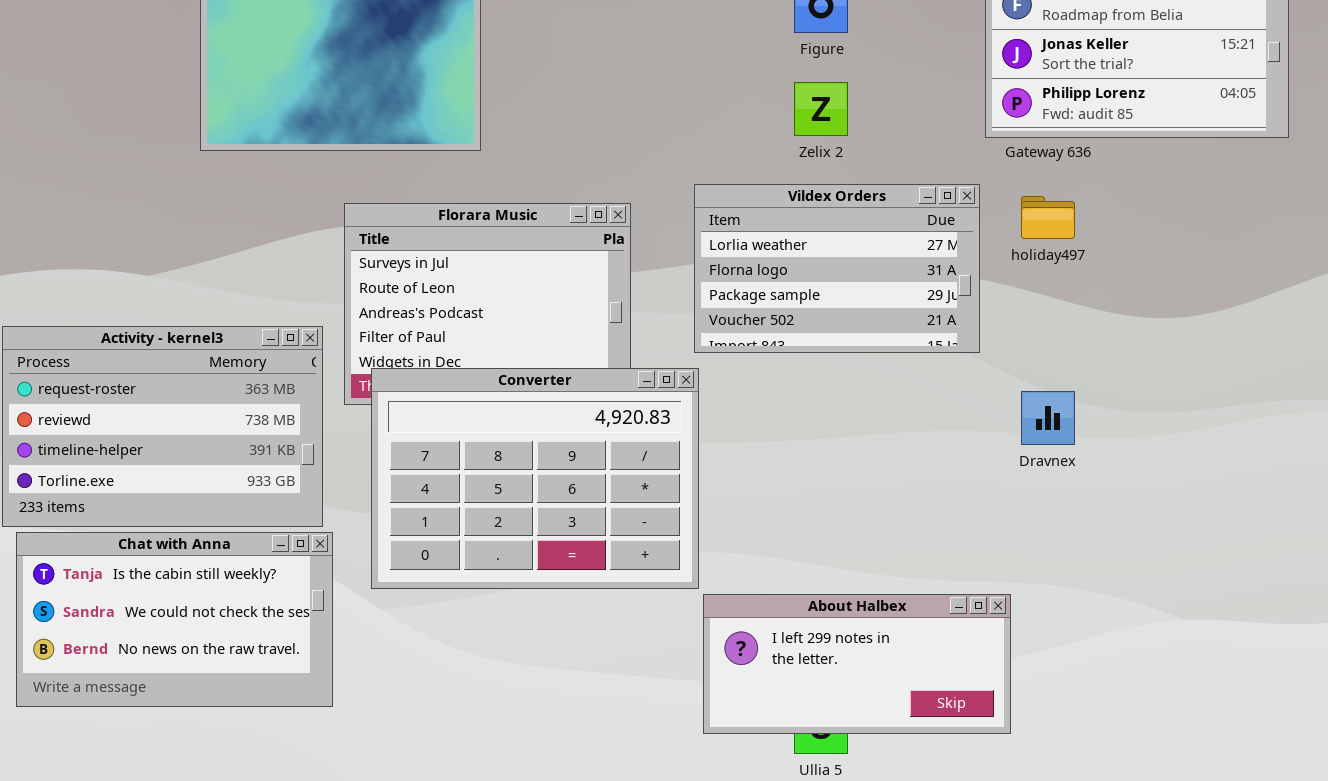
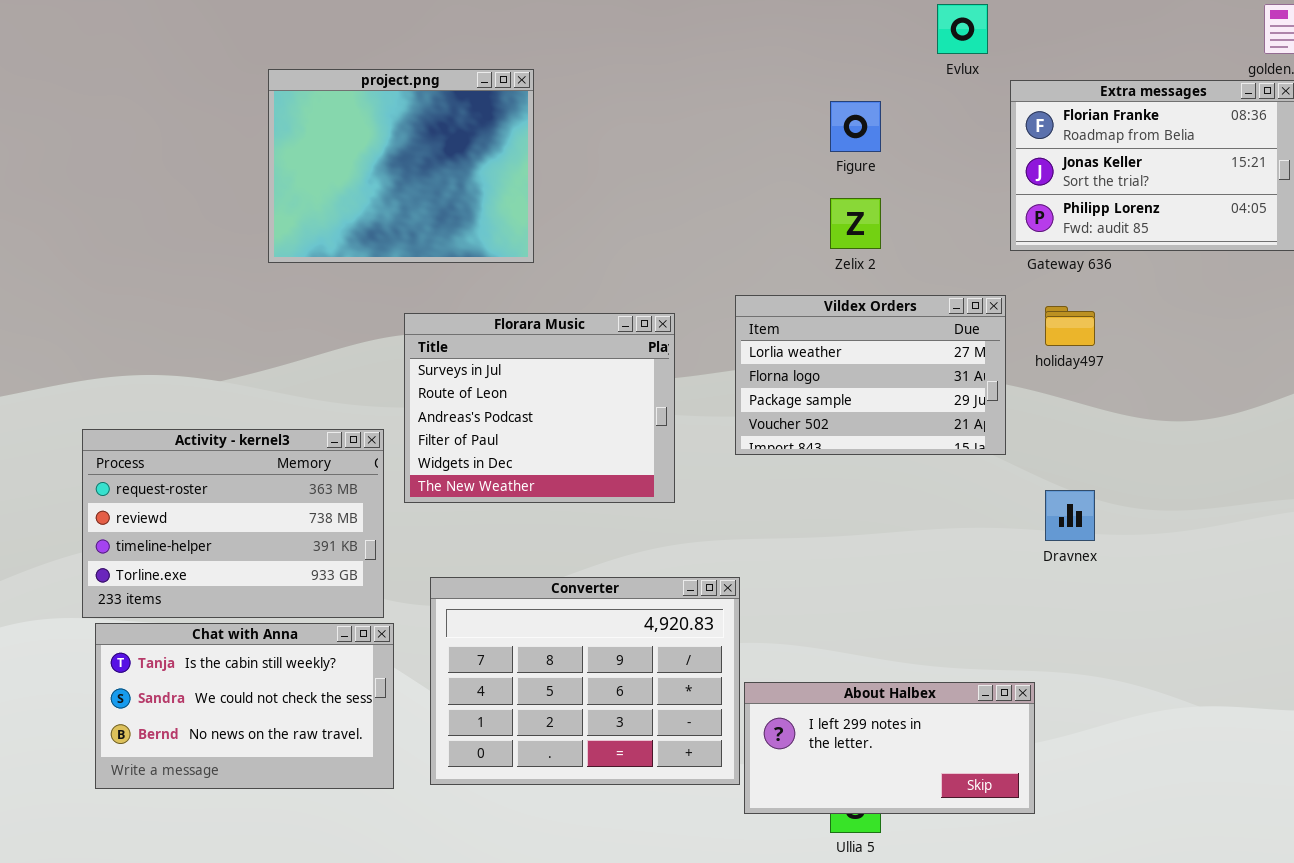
Converter: [371,368,699,589] -> [430,577,740,785], moved

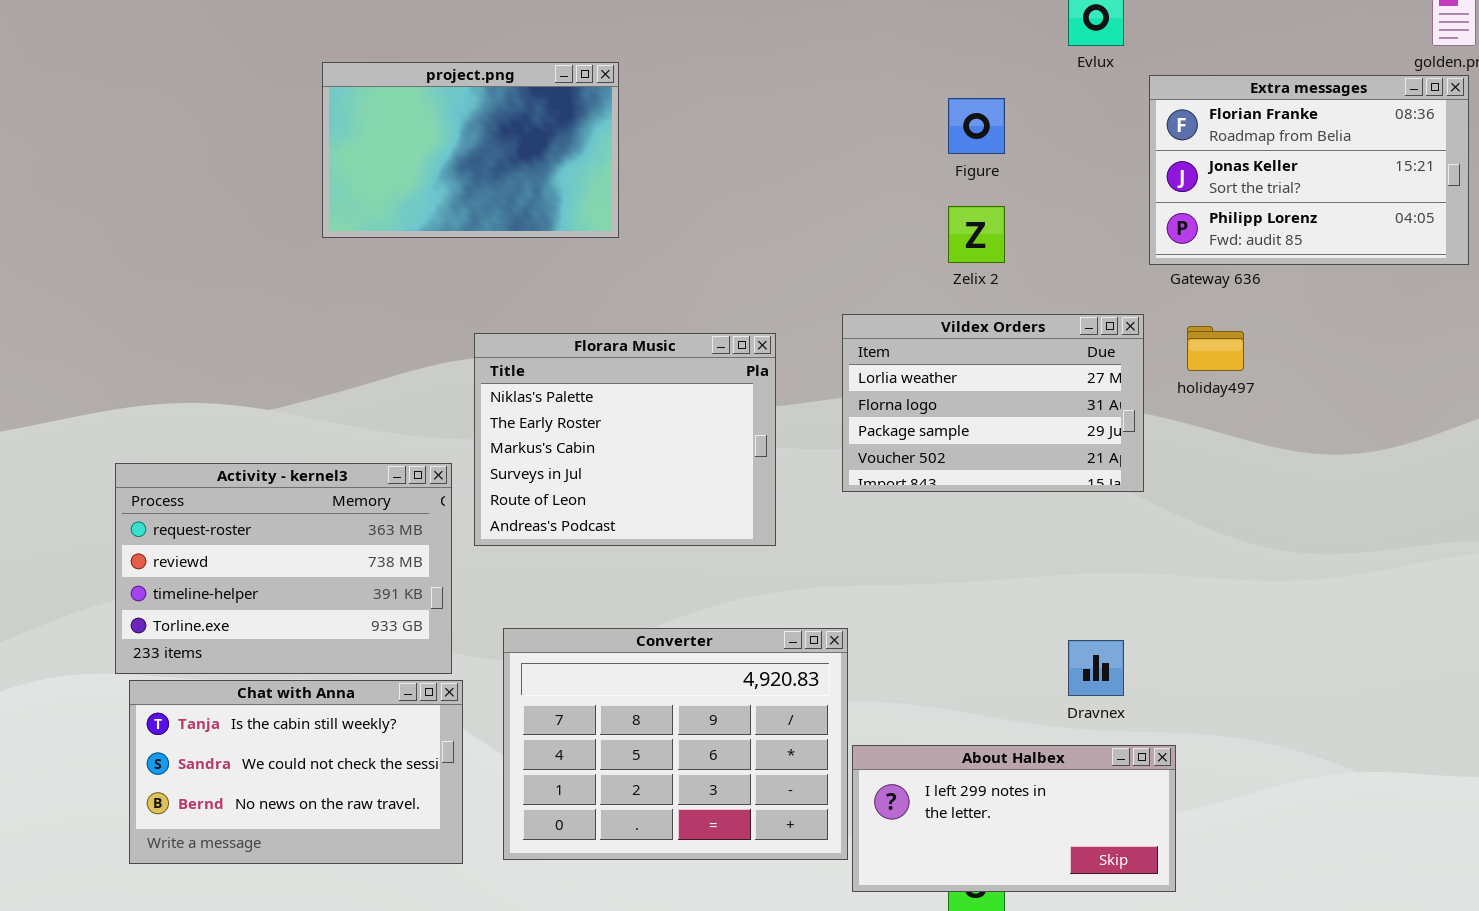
project.png: [268,69,534,263] -> [322,62,619,238], resized
Florara Music: [404,313,675,503] -> [474,333,776,546], scrolled up 3 rows
Dravnex: [1045,490,1095,541] -> [1068,640,1124,696], moved

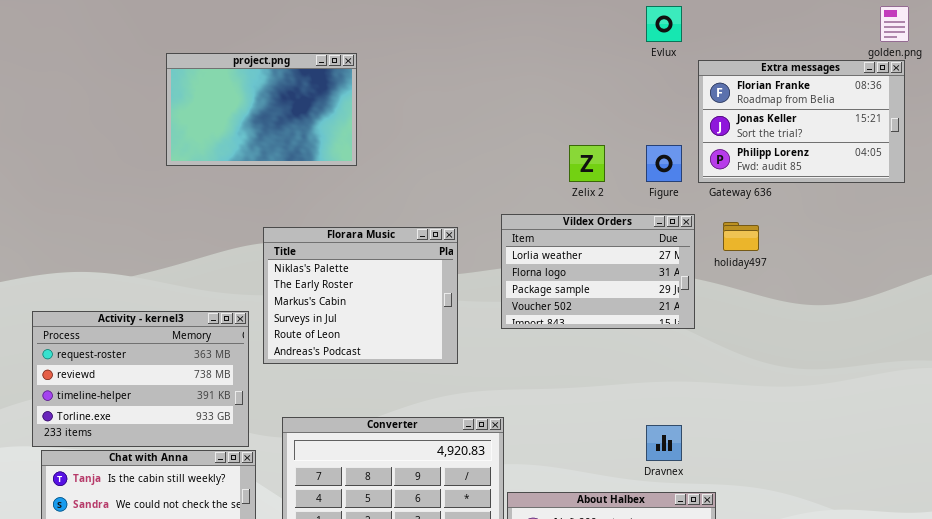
Figure: [948,98,1005,154] -> [646,145,682,182], moved

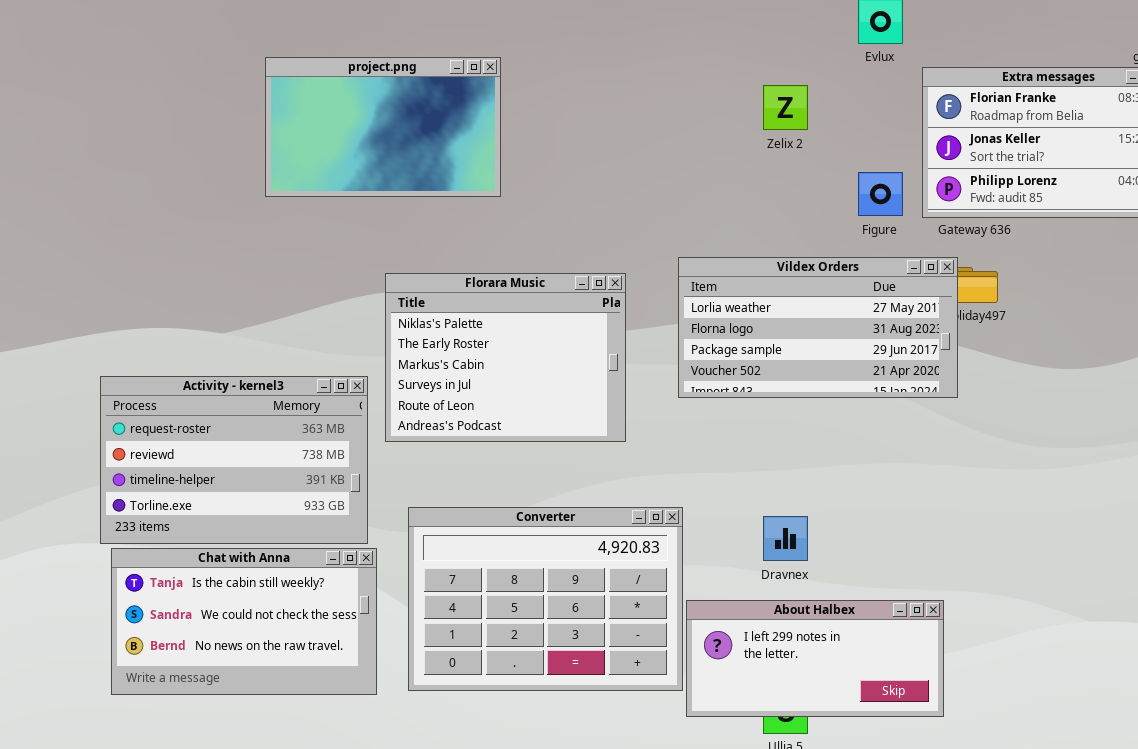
Zelix 2: [569,145,605,182] -> [763,85,808,130], moved
Vildex Orders: [501,214,695,329] -> [678,257,958,398], resized
Dravnex: [646,425,682,461] -> [763,516,808,561], moved

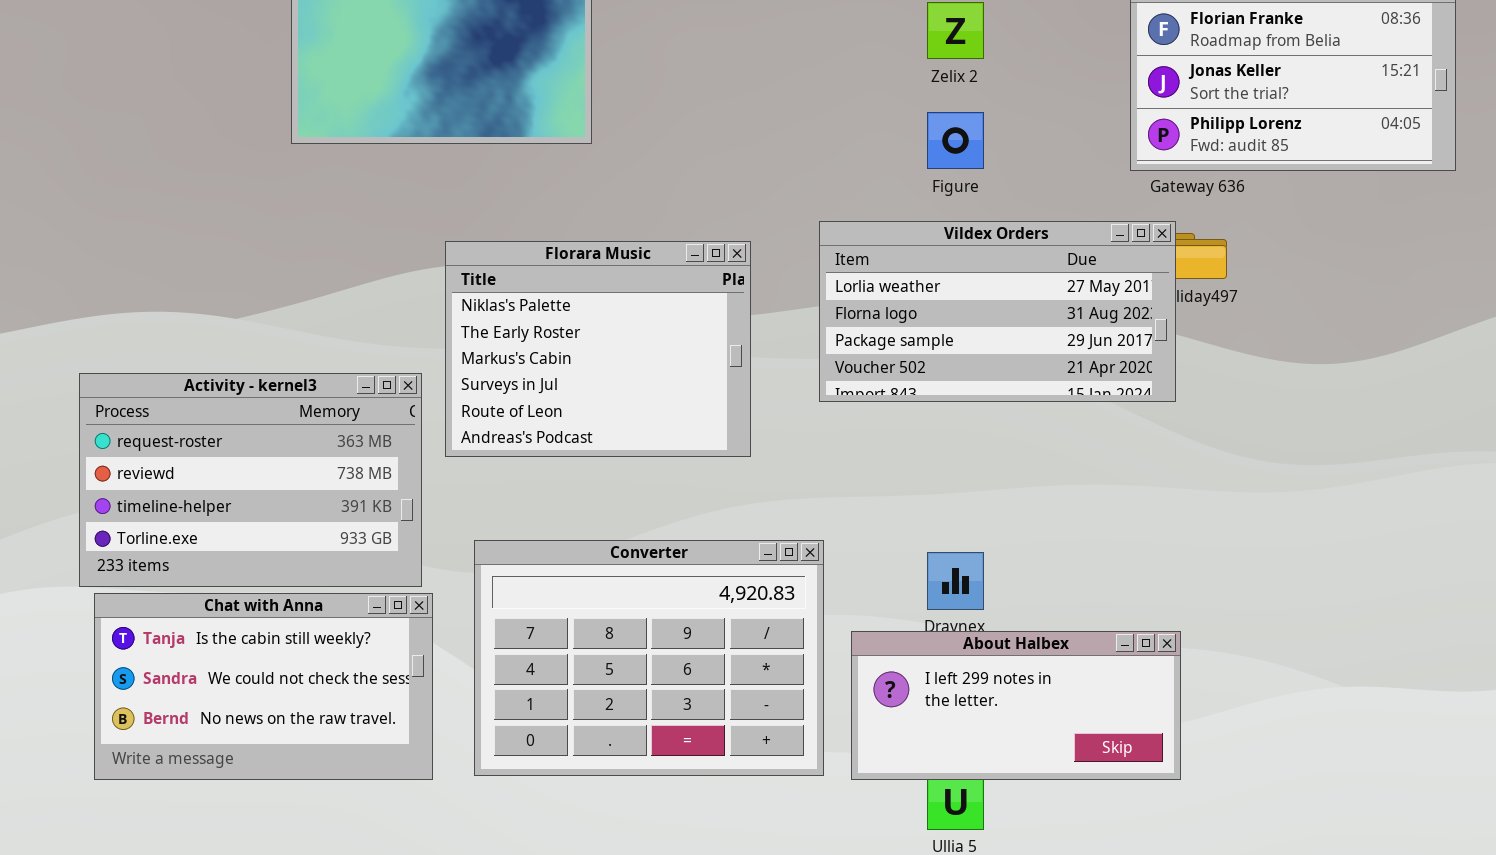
Figure: [858,172,903,216] -> [927,112,984,169], moved
About Halbex: [686,600,944,717] -> [851,631,1181,780], moved

